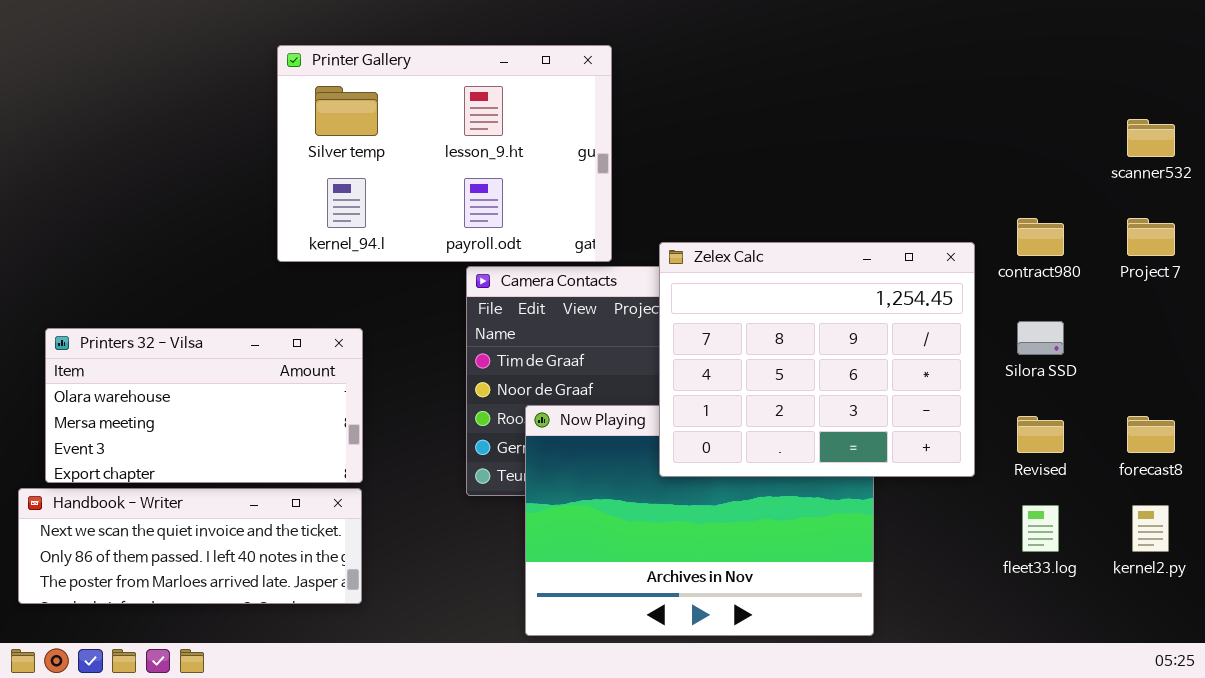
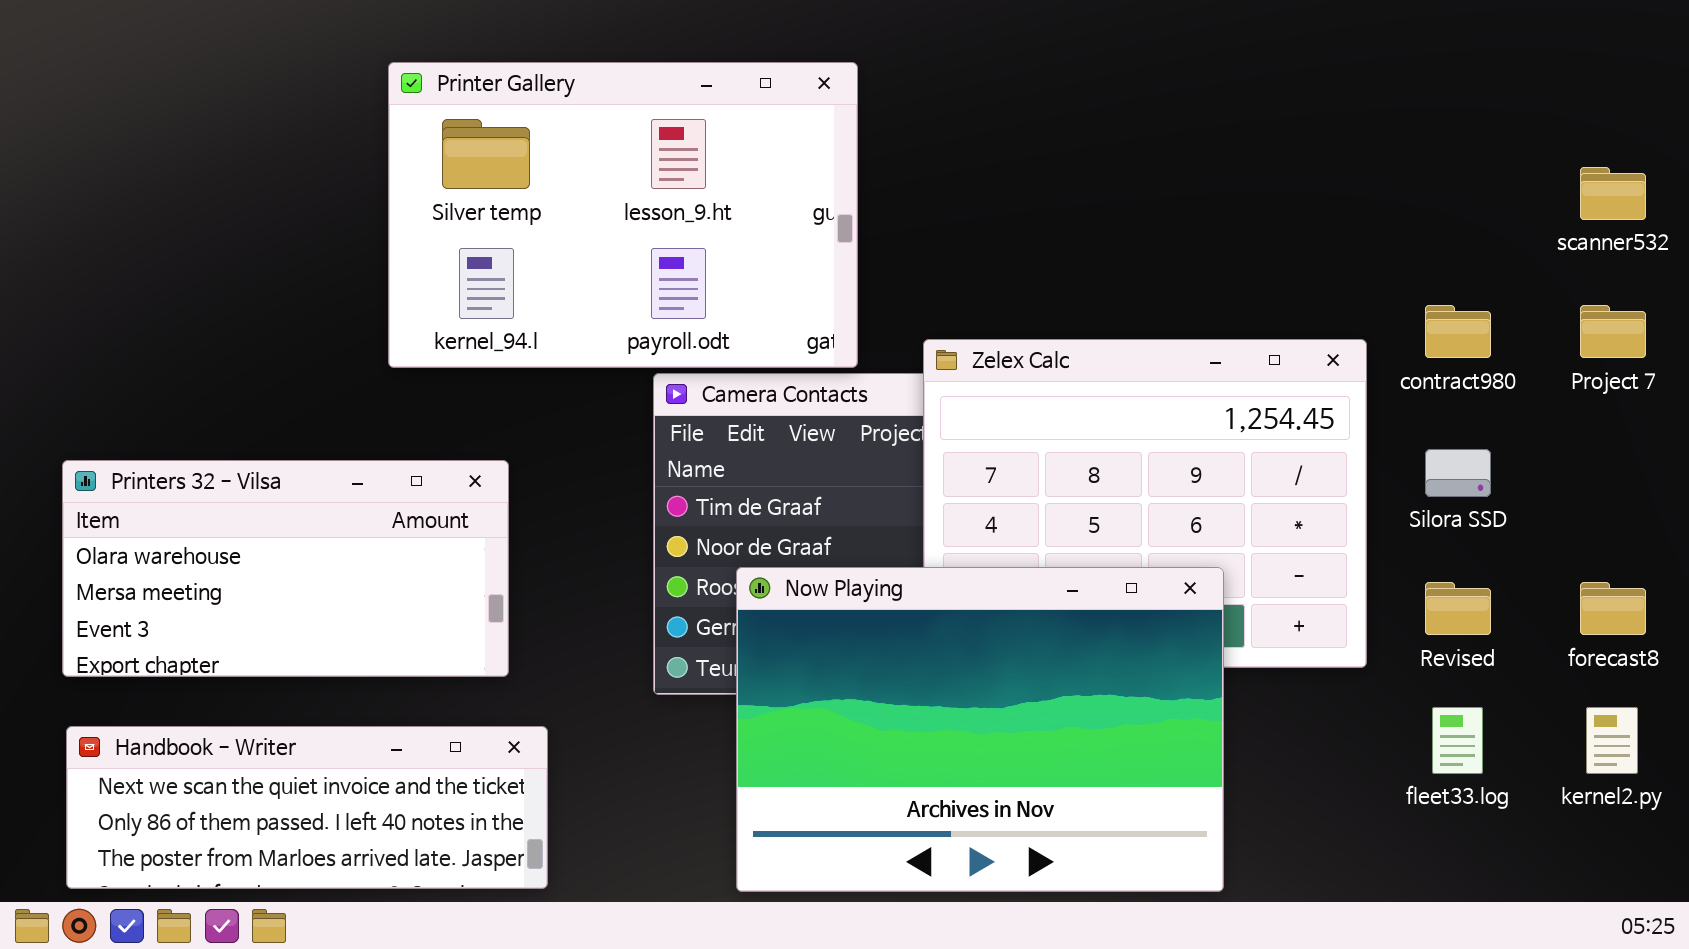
Now Playing: [525,405,874,636] -> [736,567,1224,892], raised
Handbook - Writer: [18,488,362,604] -> [66,726,548,889], moved

